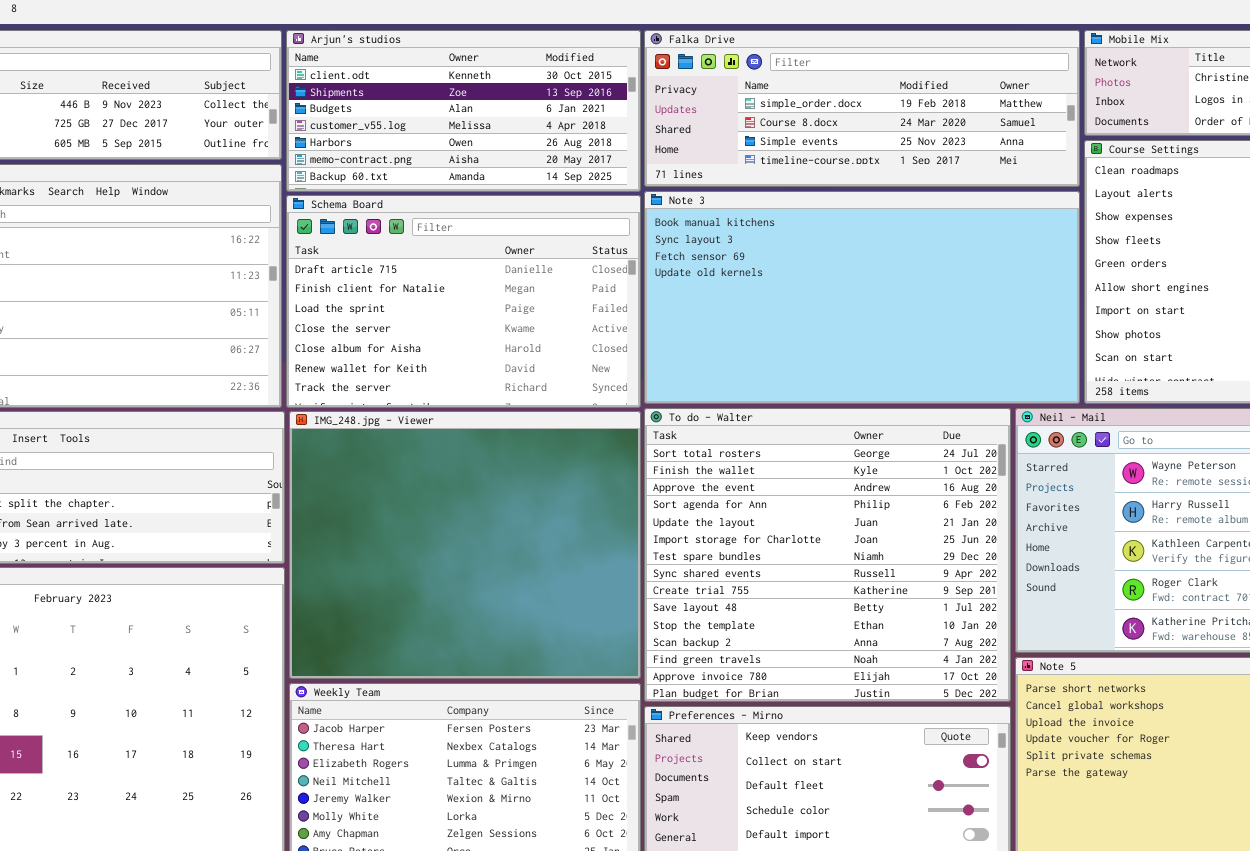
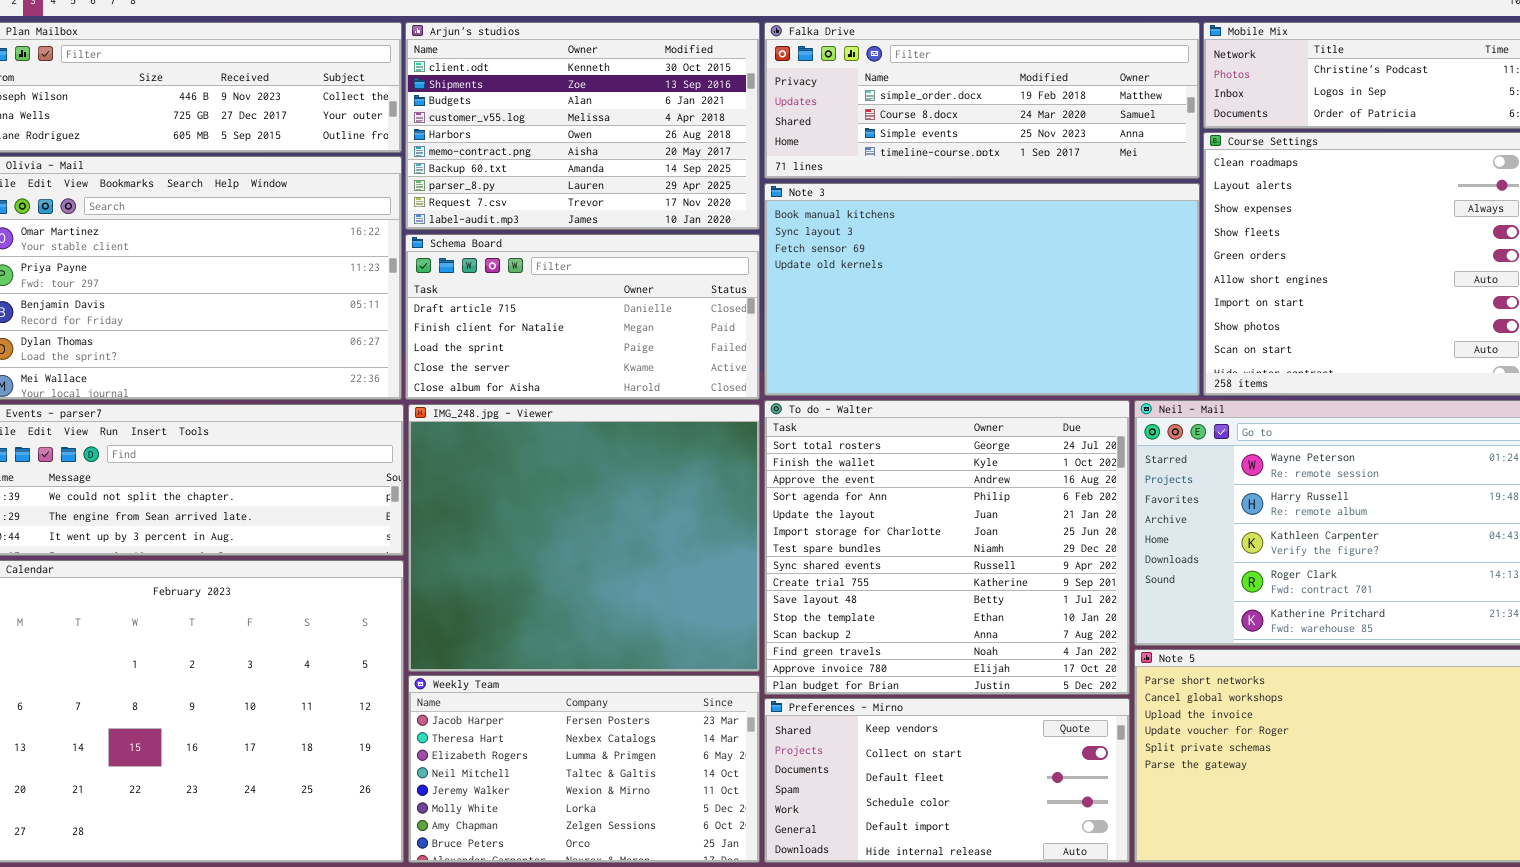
Arjun's studios: [286,30,641,192] -> [405,22,760,230], resized
Schema Board: [286,195,641,408] -> [405,234,760,400], resized

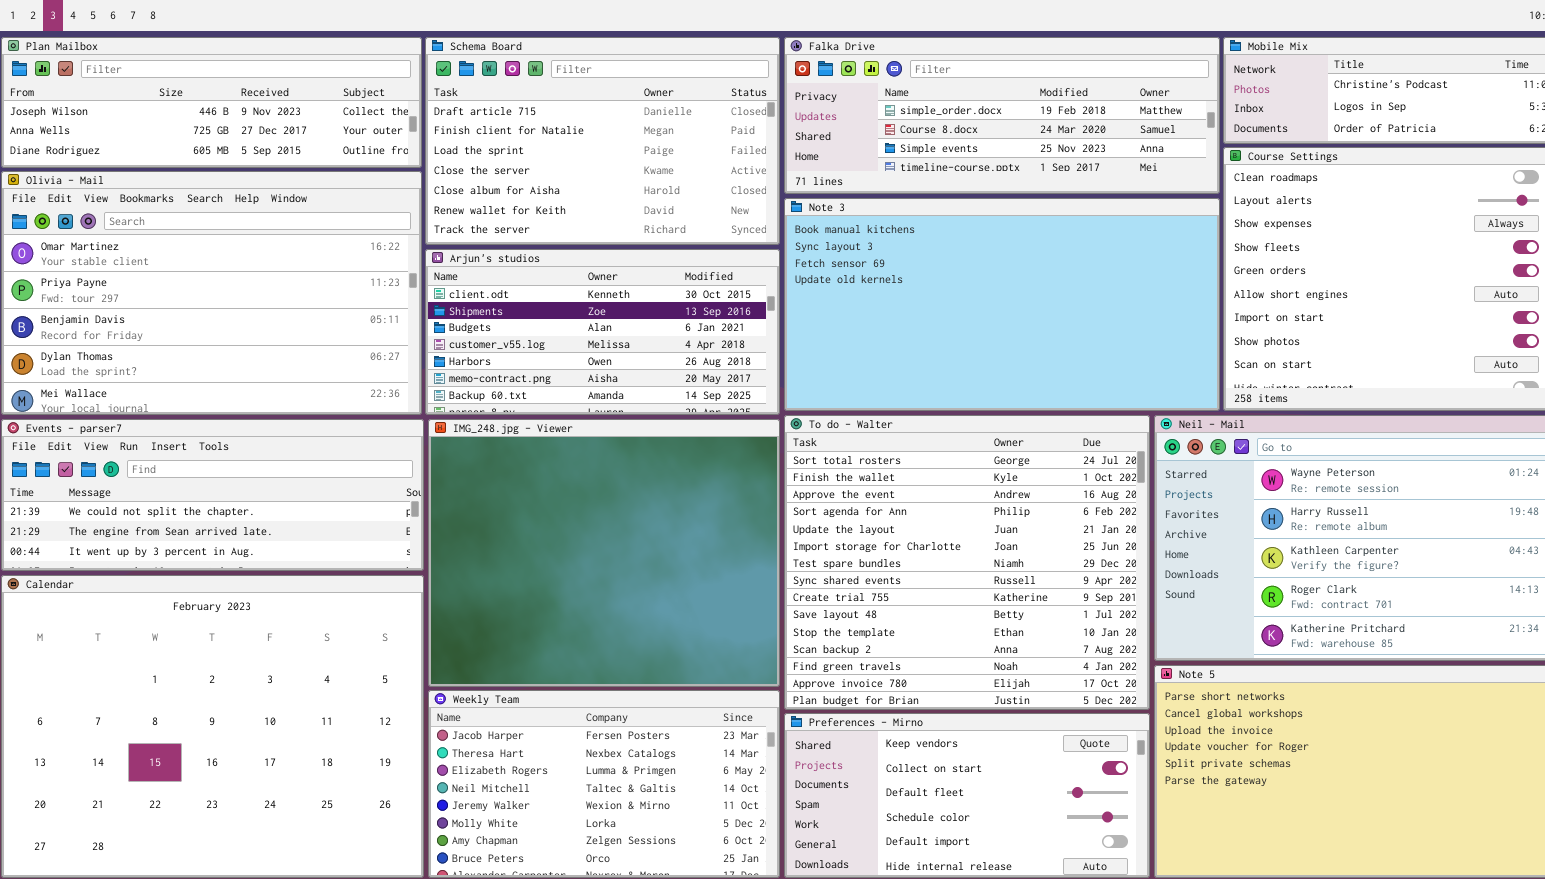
Arjun's studios: [405,22,760,230] -> [425,249,780,415], moved, resized
Schema Board: [405,234,760,400] -> [425,37,780,245], moved, resized

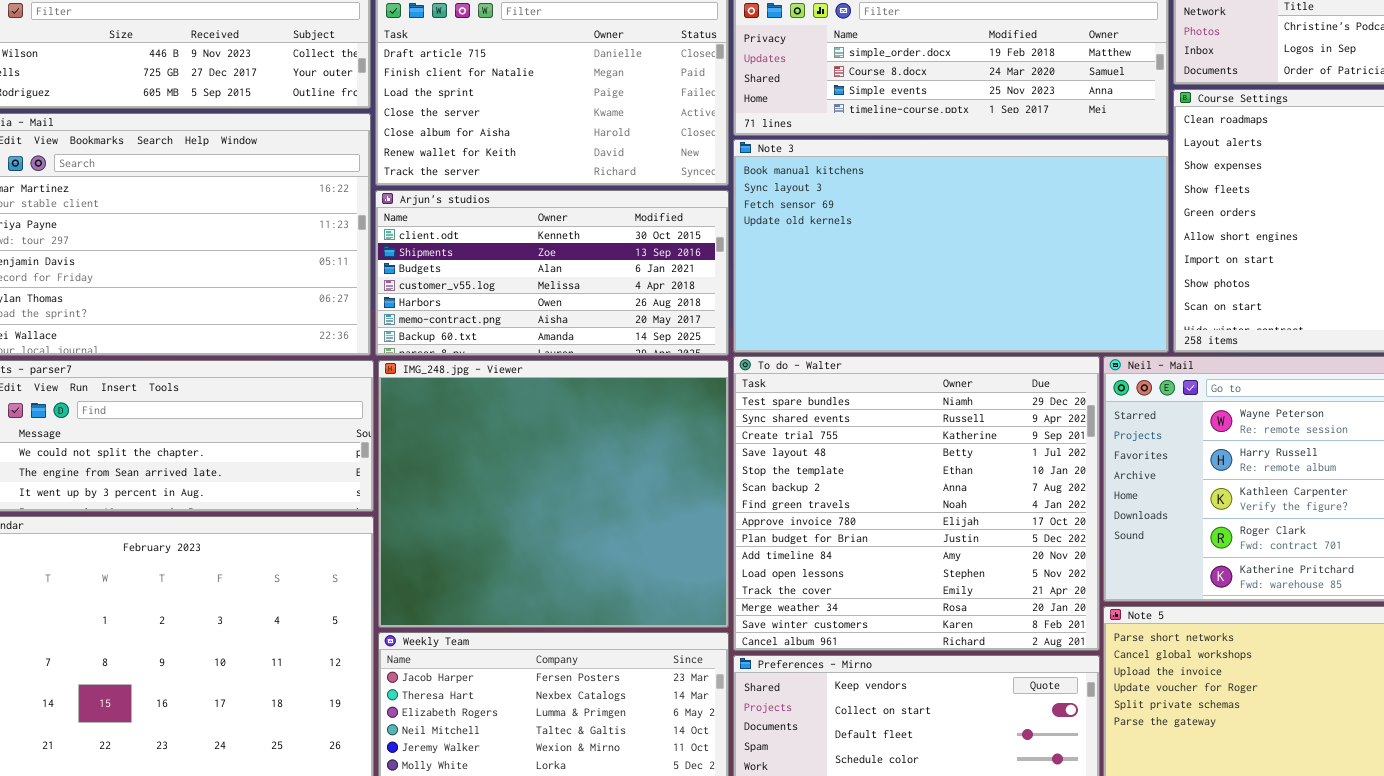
To do - Walter: [784,415,1150,710] -> [733,356,1100,651], scrolled down 6 rows

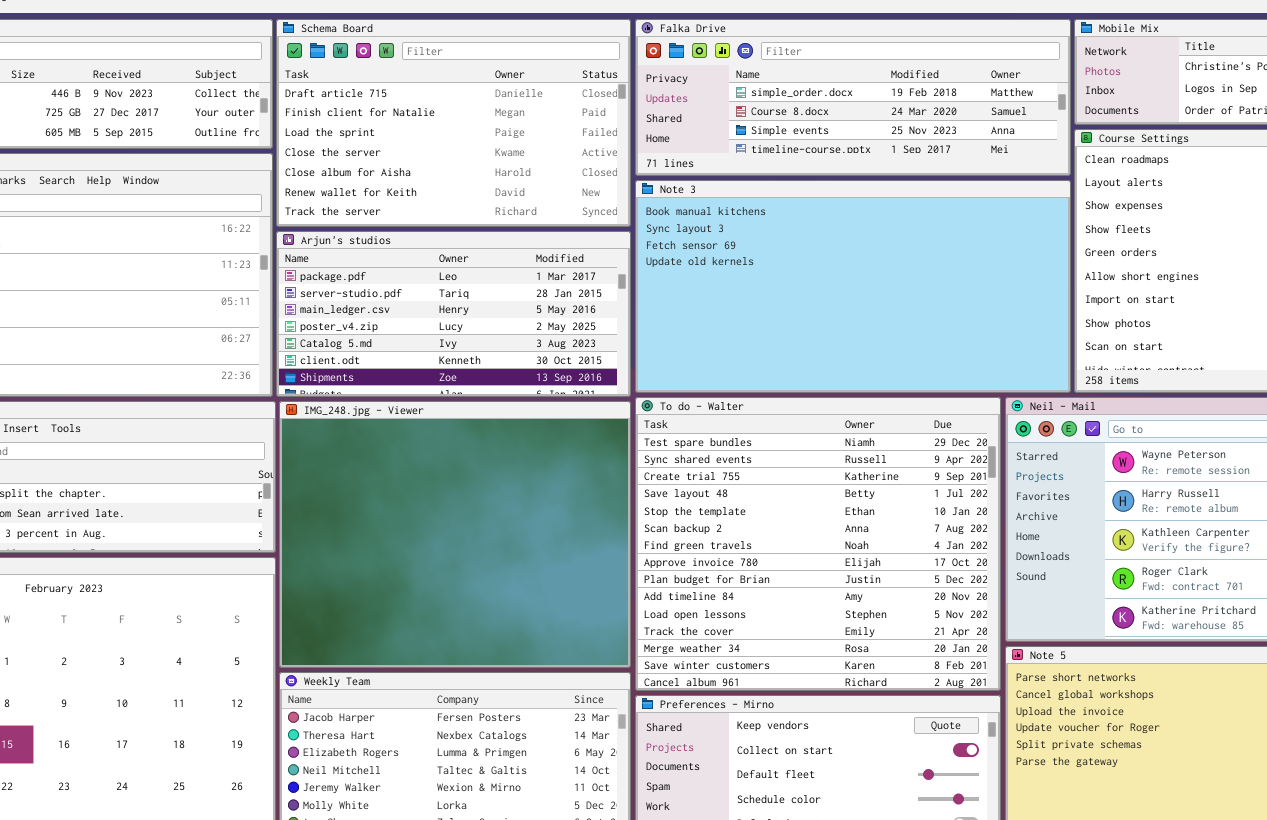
Arjun's studios: [375,190,729,356] -> [276,231,631,397], scrolled up 5 rows

